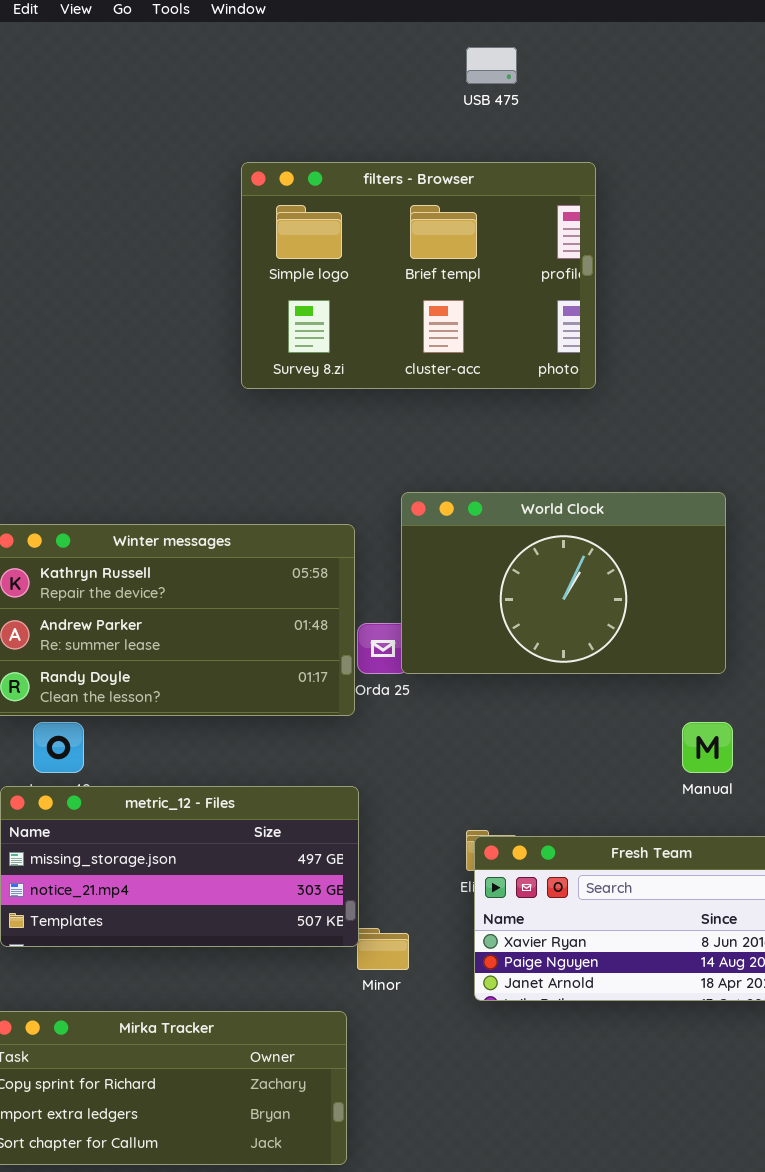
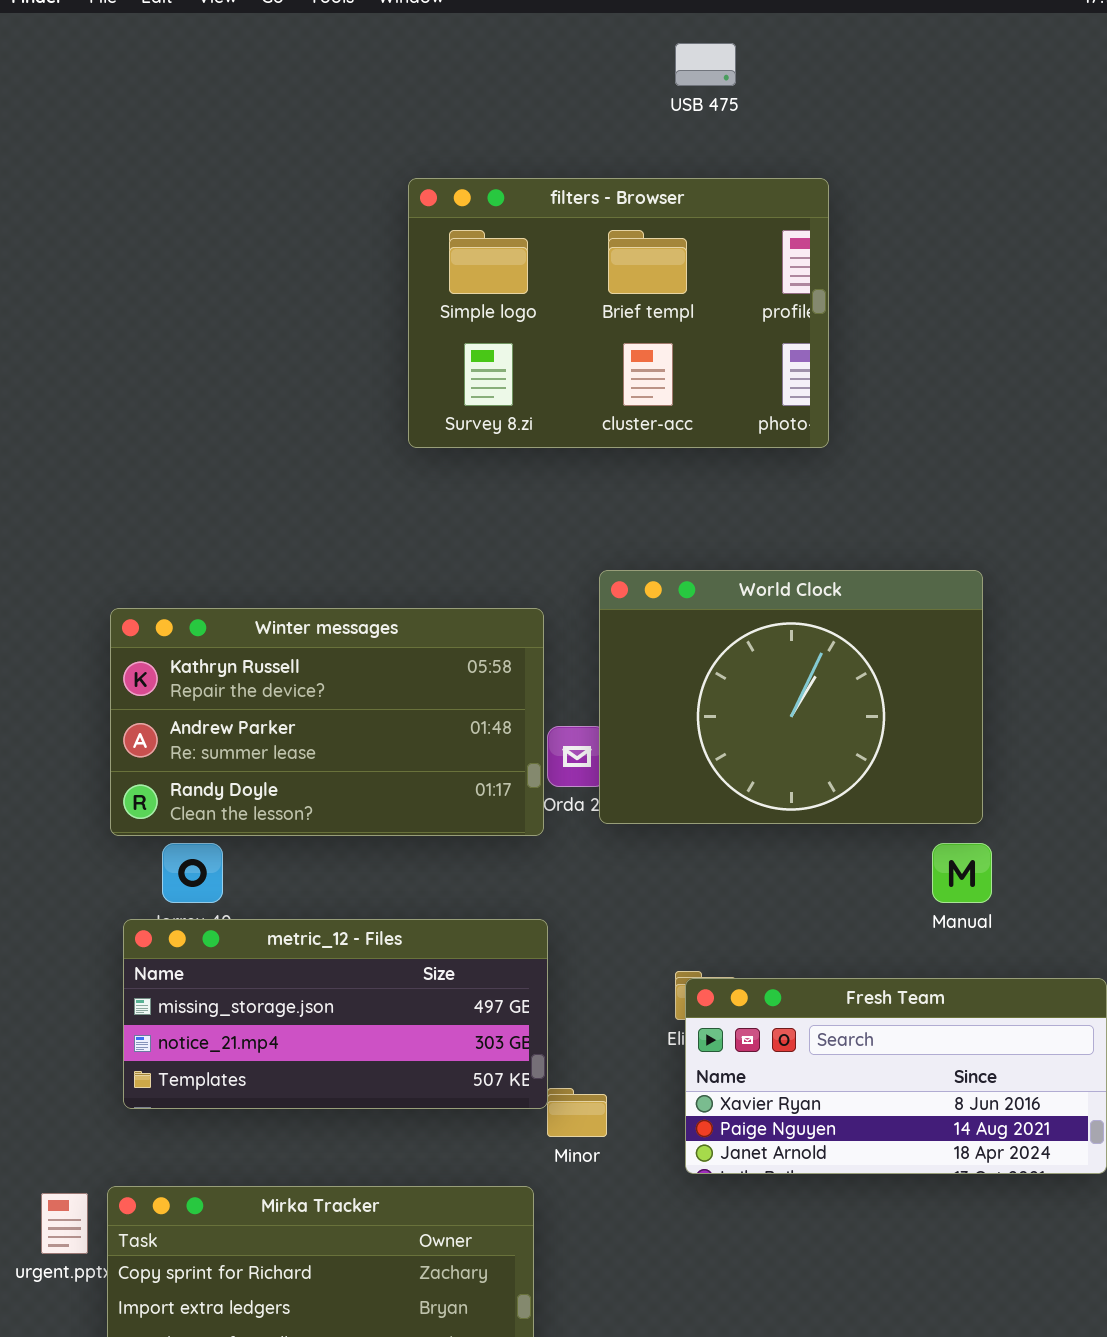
World Clock: [401,492,726,674] -> [599,570,983,824], resized

